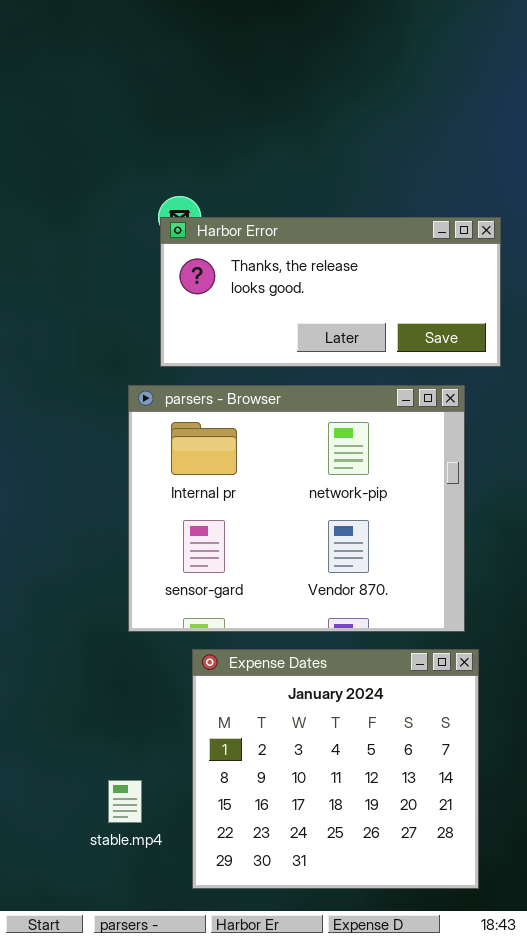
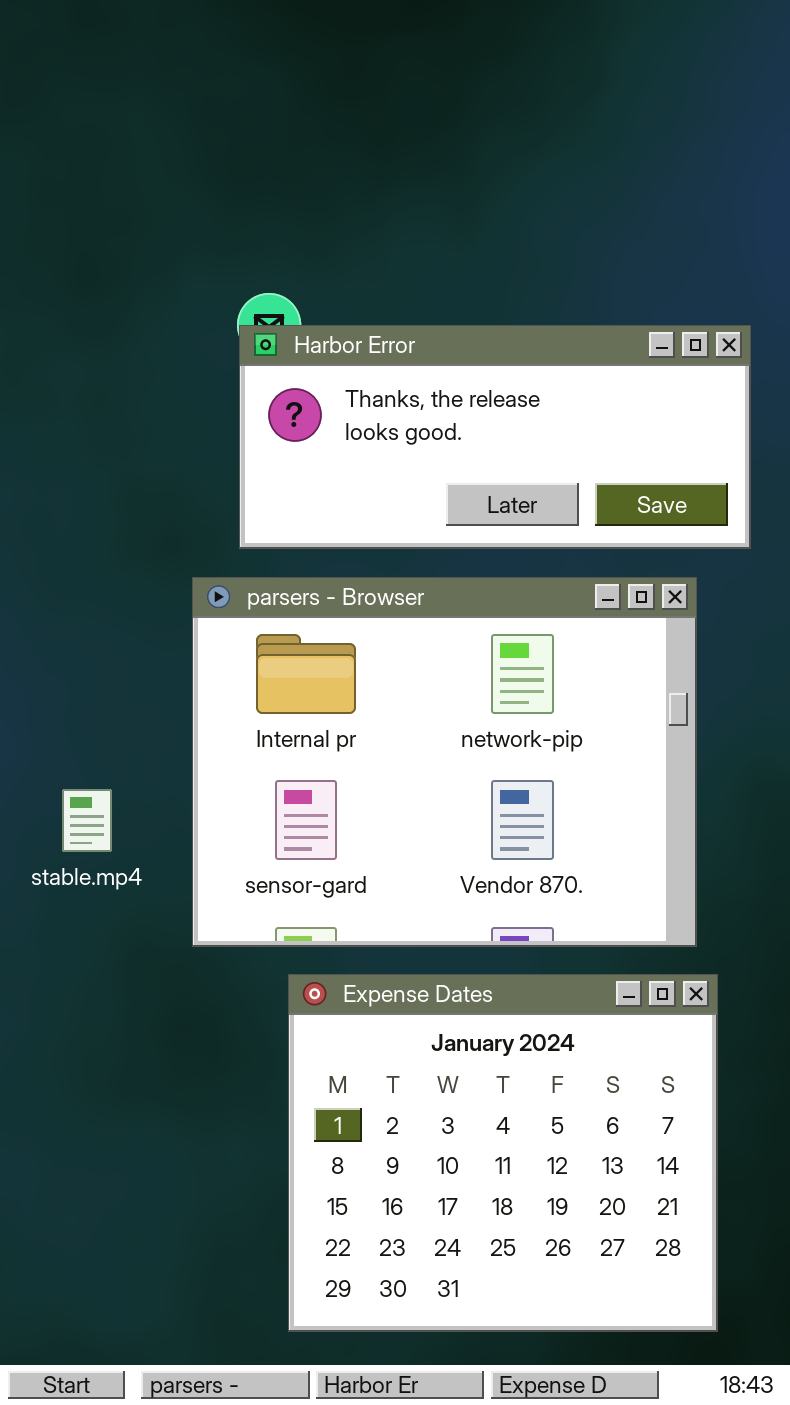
stable.mp4: [108,780,142,823] -> [62,789,112,852], moved

